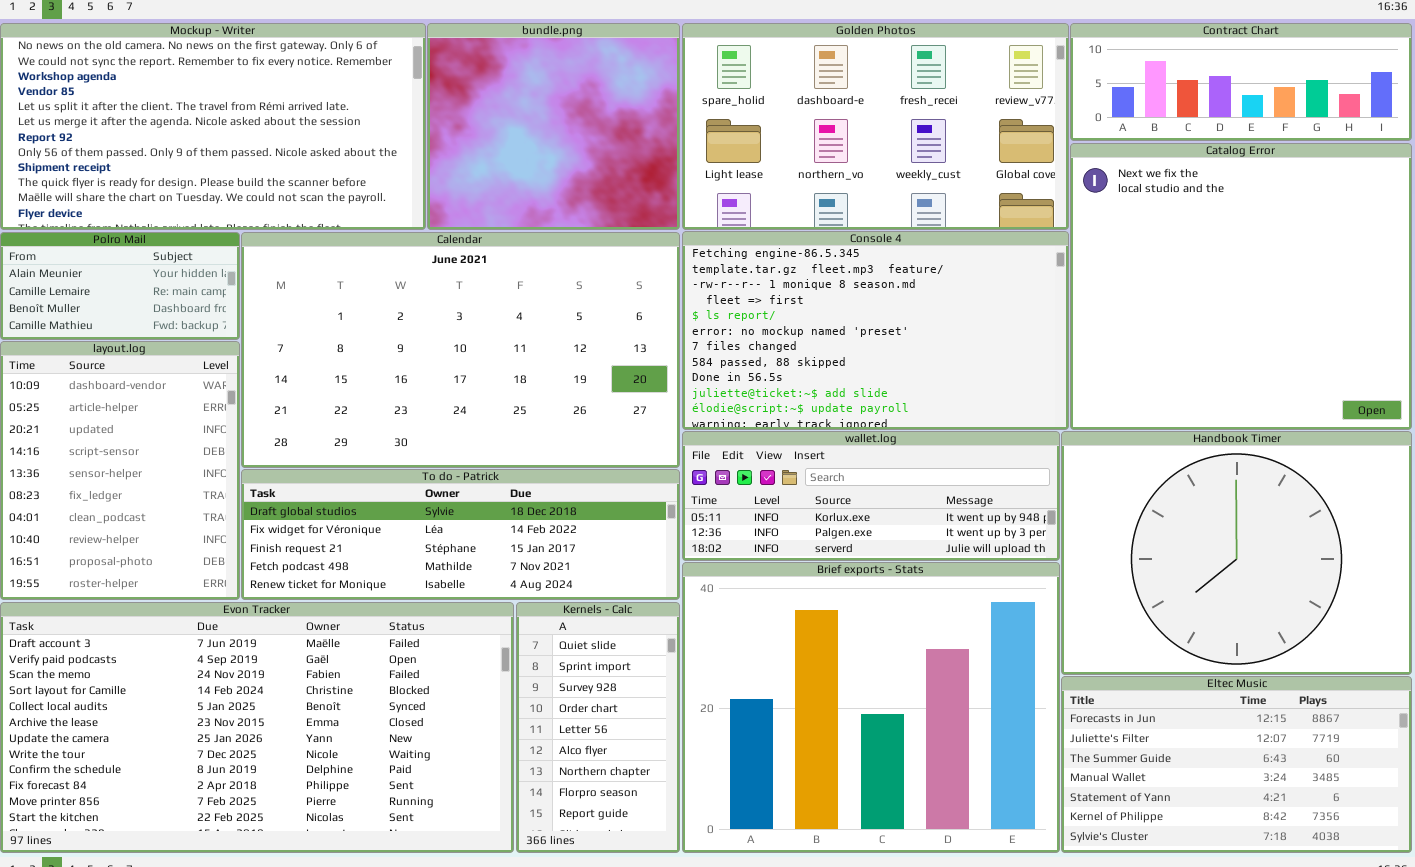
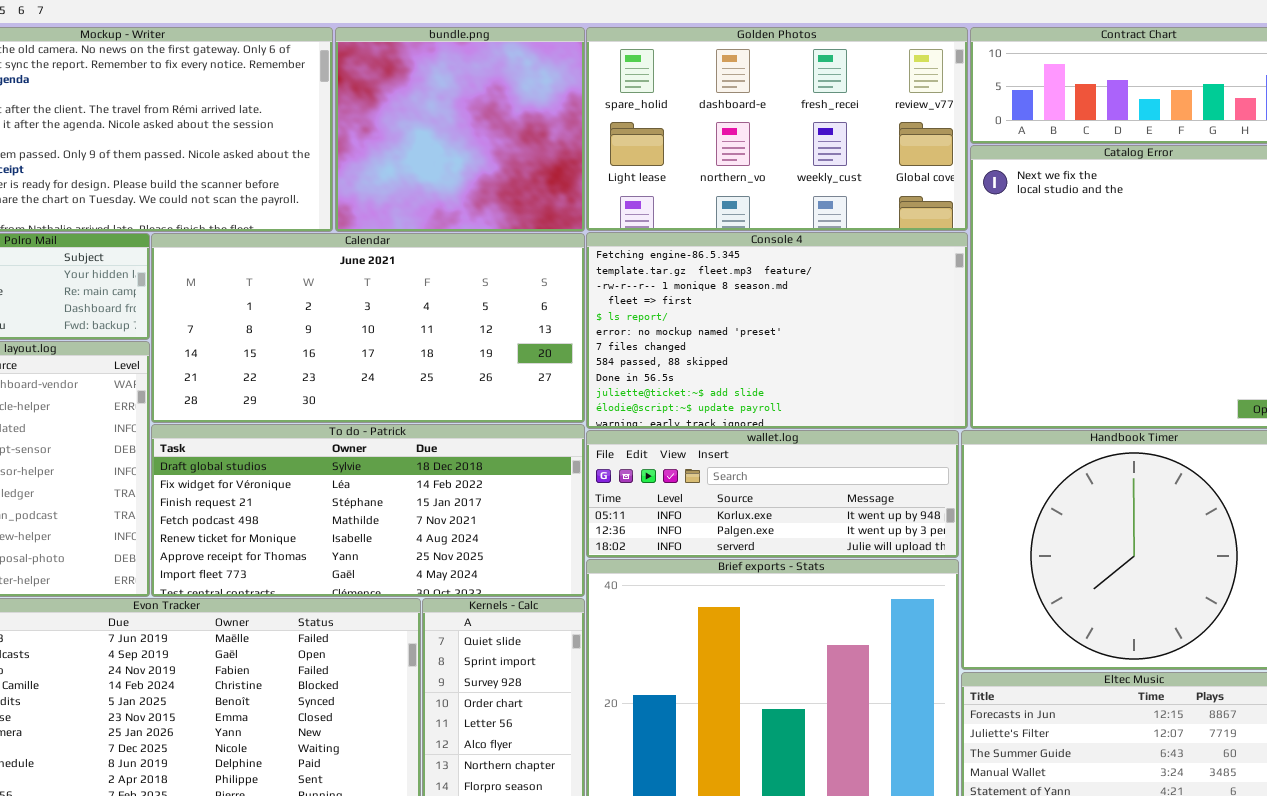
Calendar: [241,232,680,468] -> [151,233,585,423], resized
To do - Patrick: [241,469,680,600] -> [151,424,585,597], resized

